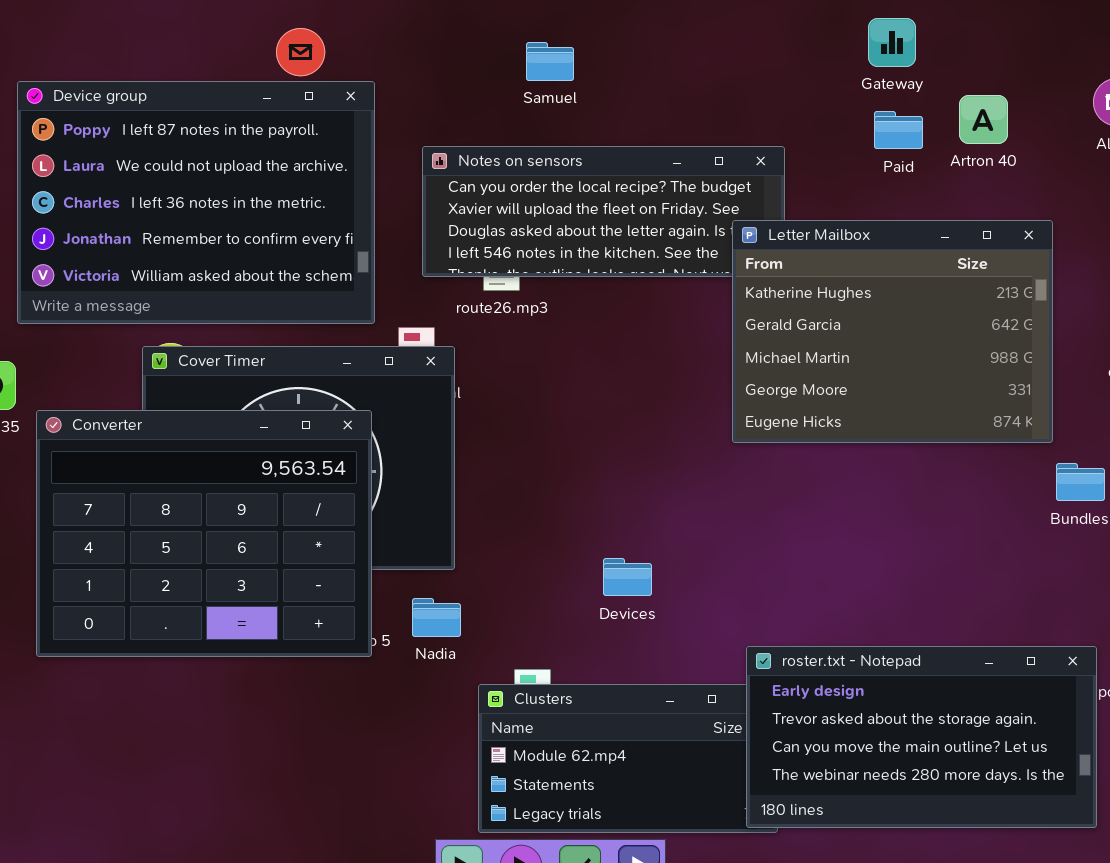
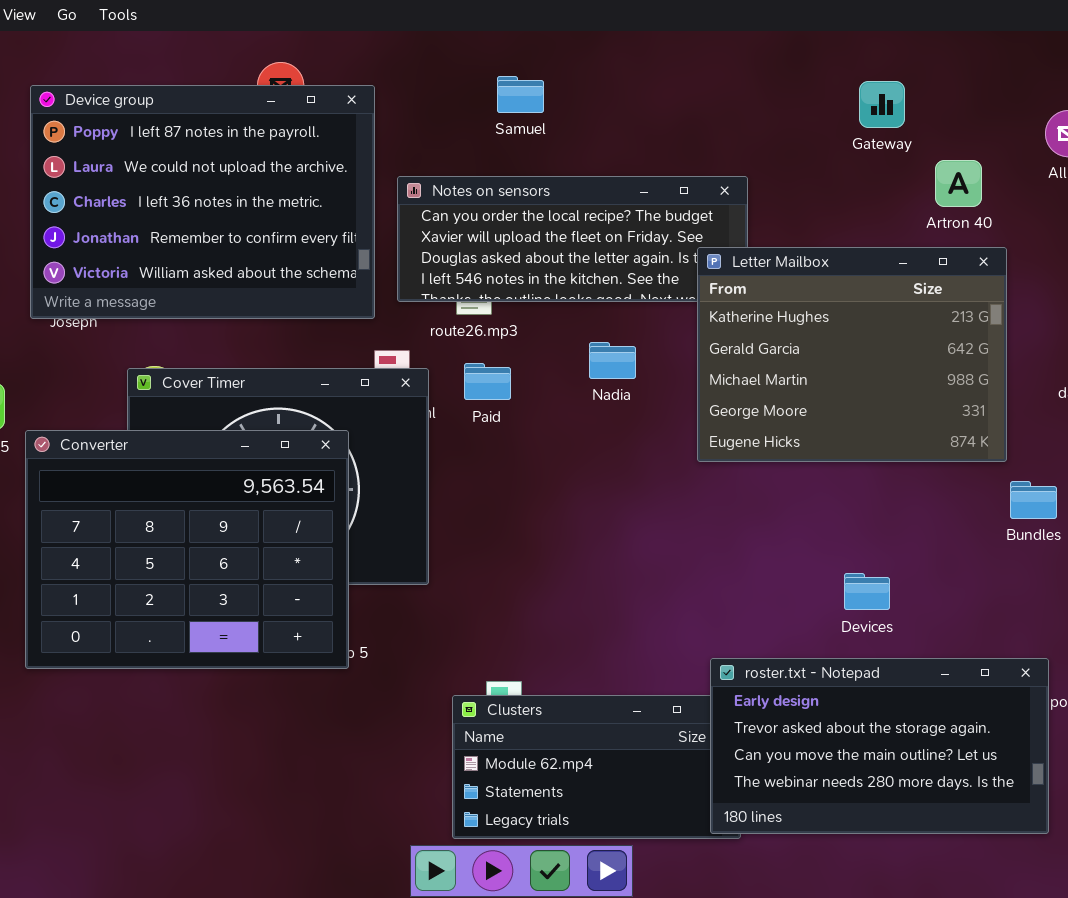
Gateway: [868,18,916,67] -> [859,81,905,128], moved
Device group: [17,81,375,324] -> [30,85,375,319], moved
Artron 40: [959,95,1008,144] -> [935,160,982,207], moved
Paid: [874,111,923,149] -> [464,363,511,400], moved
Devices: [603,558,652,596] -> [844,573,890,610], moved
Nadia: [412,598,461,637] -> [589,342,636,379], moved

